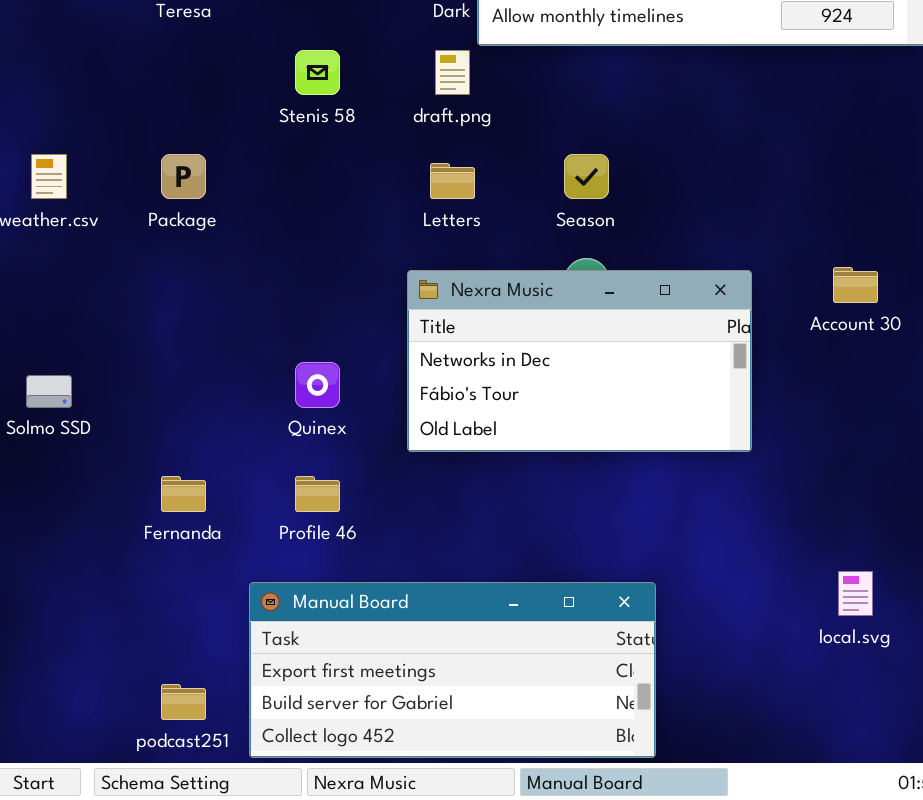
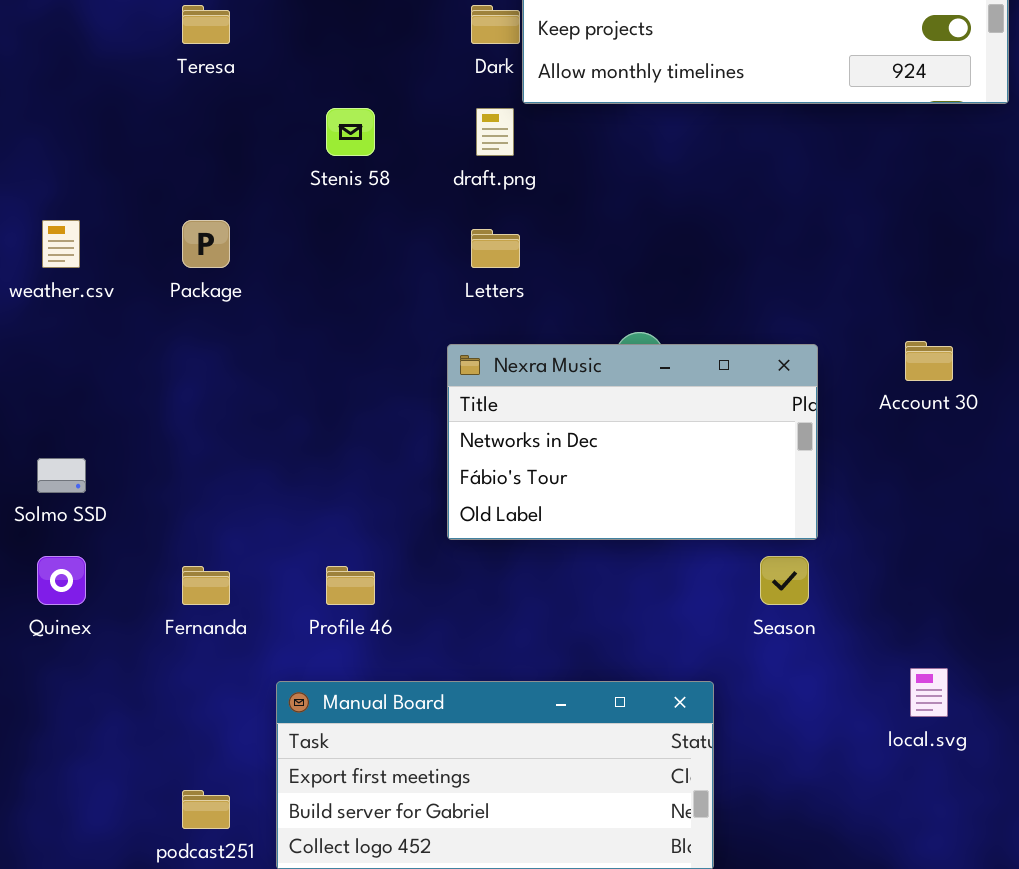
Season: [564,154,609,199] -> [760,556,809,605], moved
Quinex: [295,362,340,408] -> [37,556,86,605], moved

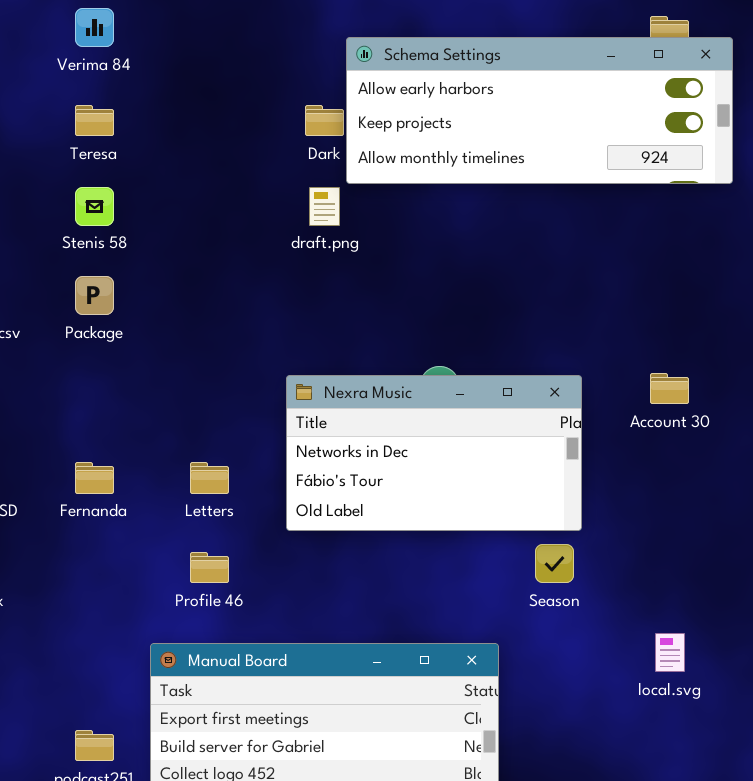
Stenis 58: [326,108,375,156] -> [75,187,114,226], moved
Letters: [471,229,520,268] -> [190,462,229,494], moved
Fernanda: [182,566,230,605] -> [75,462,114,494], moved

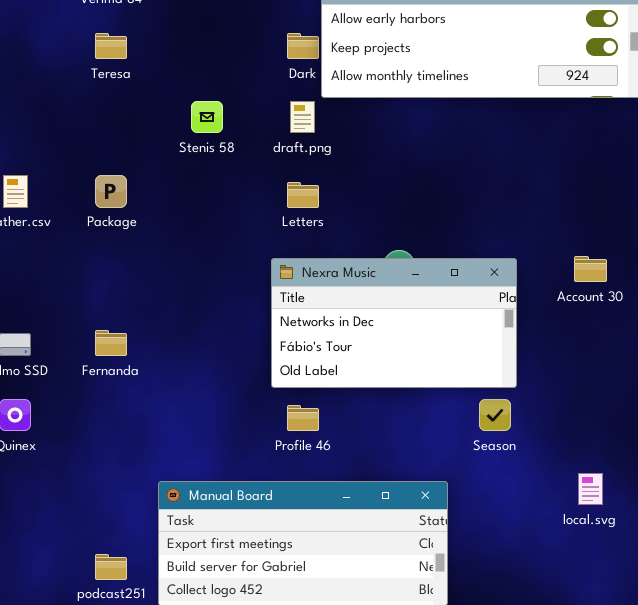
Stenis 58: [75,187,114,226] -> [191,101,223,133], moved
Letters: [190,462,229,494] -> [287,182,319,208], moved
Profile 46: [190,552,229,583] -> [287,405,319,431], moved

